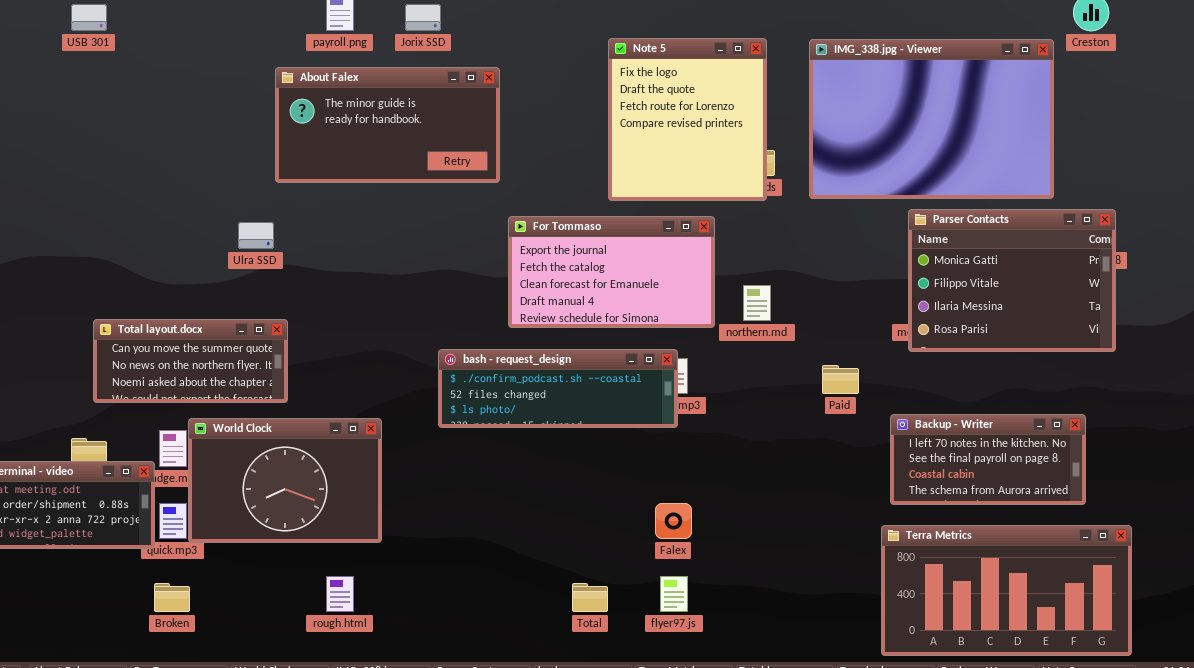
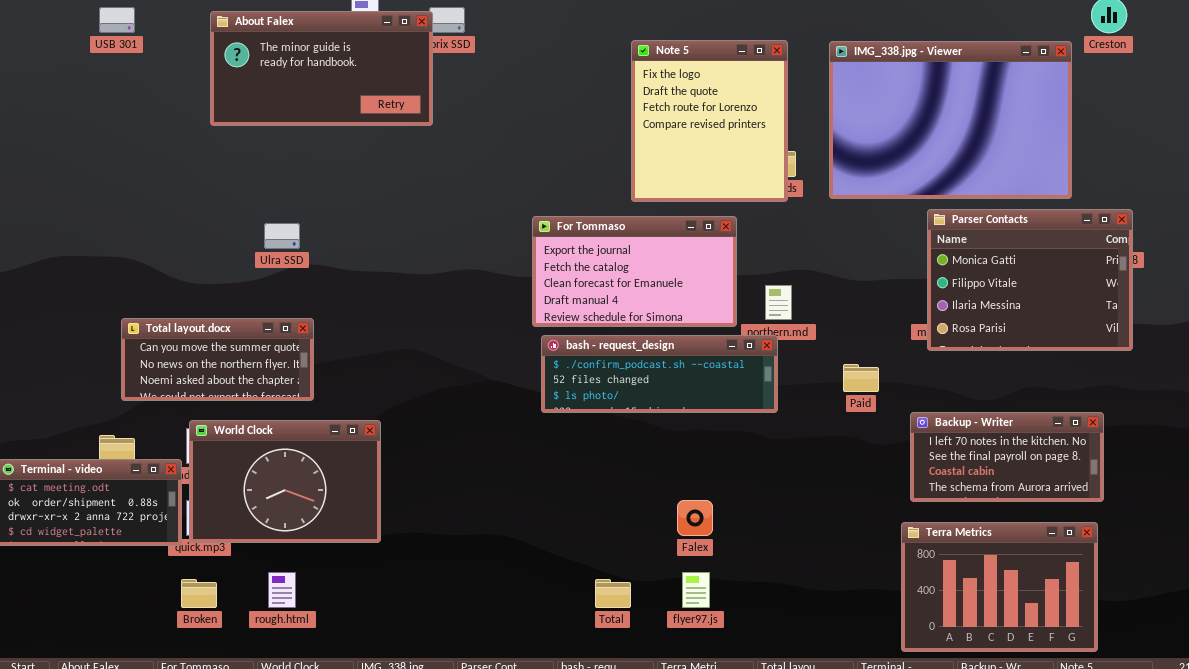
About Falex: [275,67,500,183] -> [210,11,433,126], moved
bash - request_design: [438,349,678,428] -> [541,335,778,413], moved
World Clock: [188,418,382,543] -> [189,420,381,543], moved
Terra Metrics: [881,525,1132,656] -> [901,522,1098,652], resized
rough.html: [326,576,354,612] -> [268,572,296,608], moved

